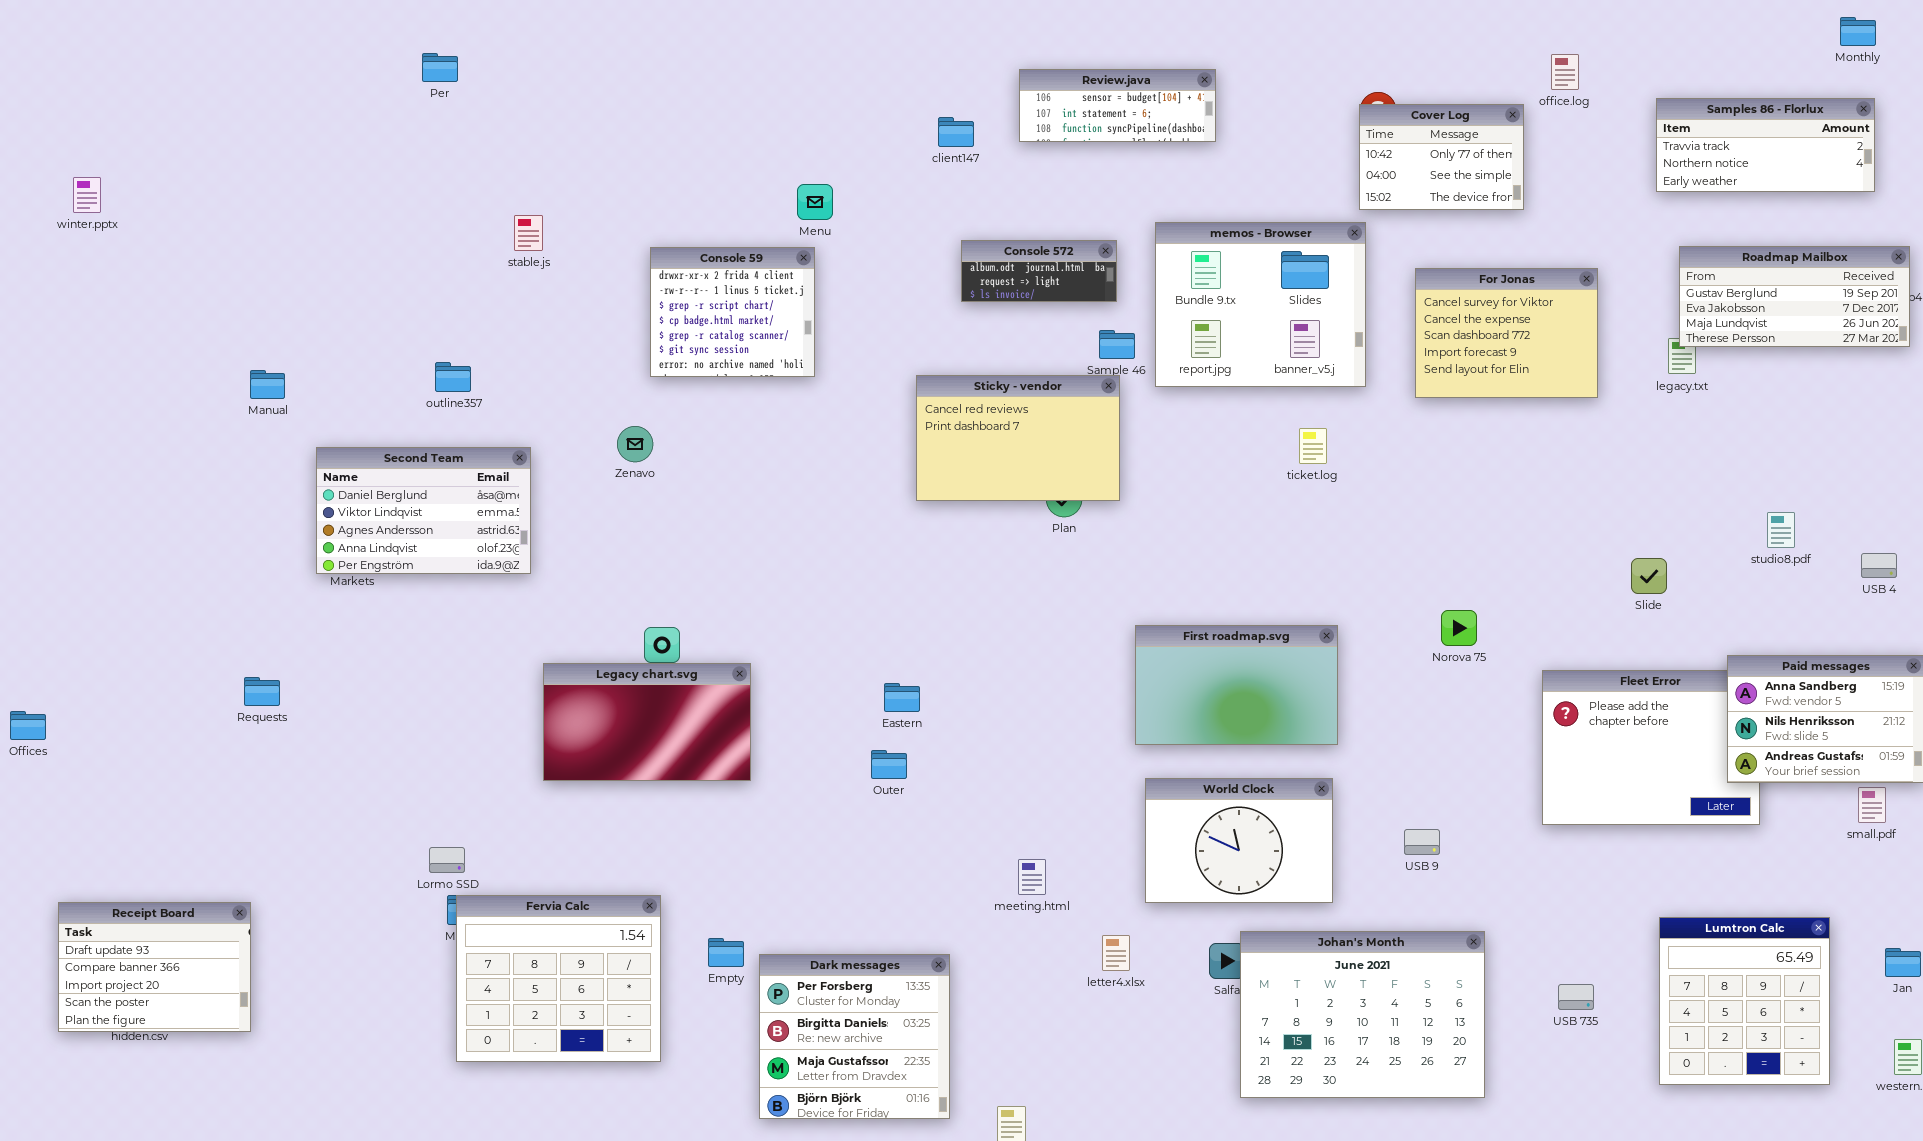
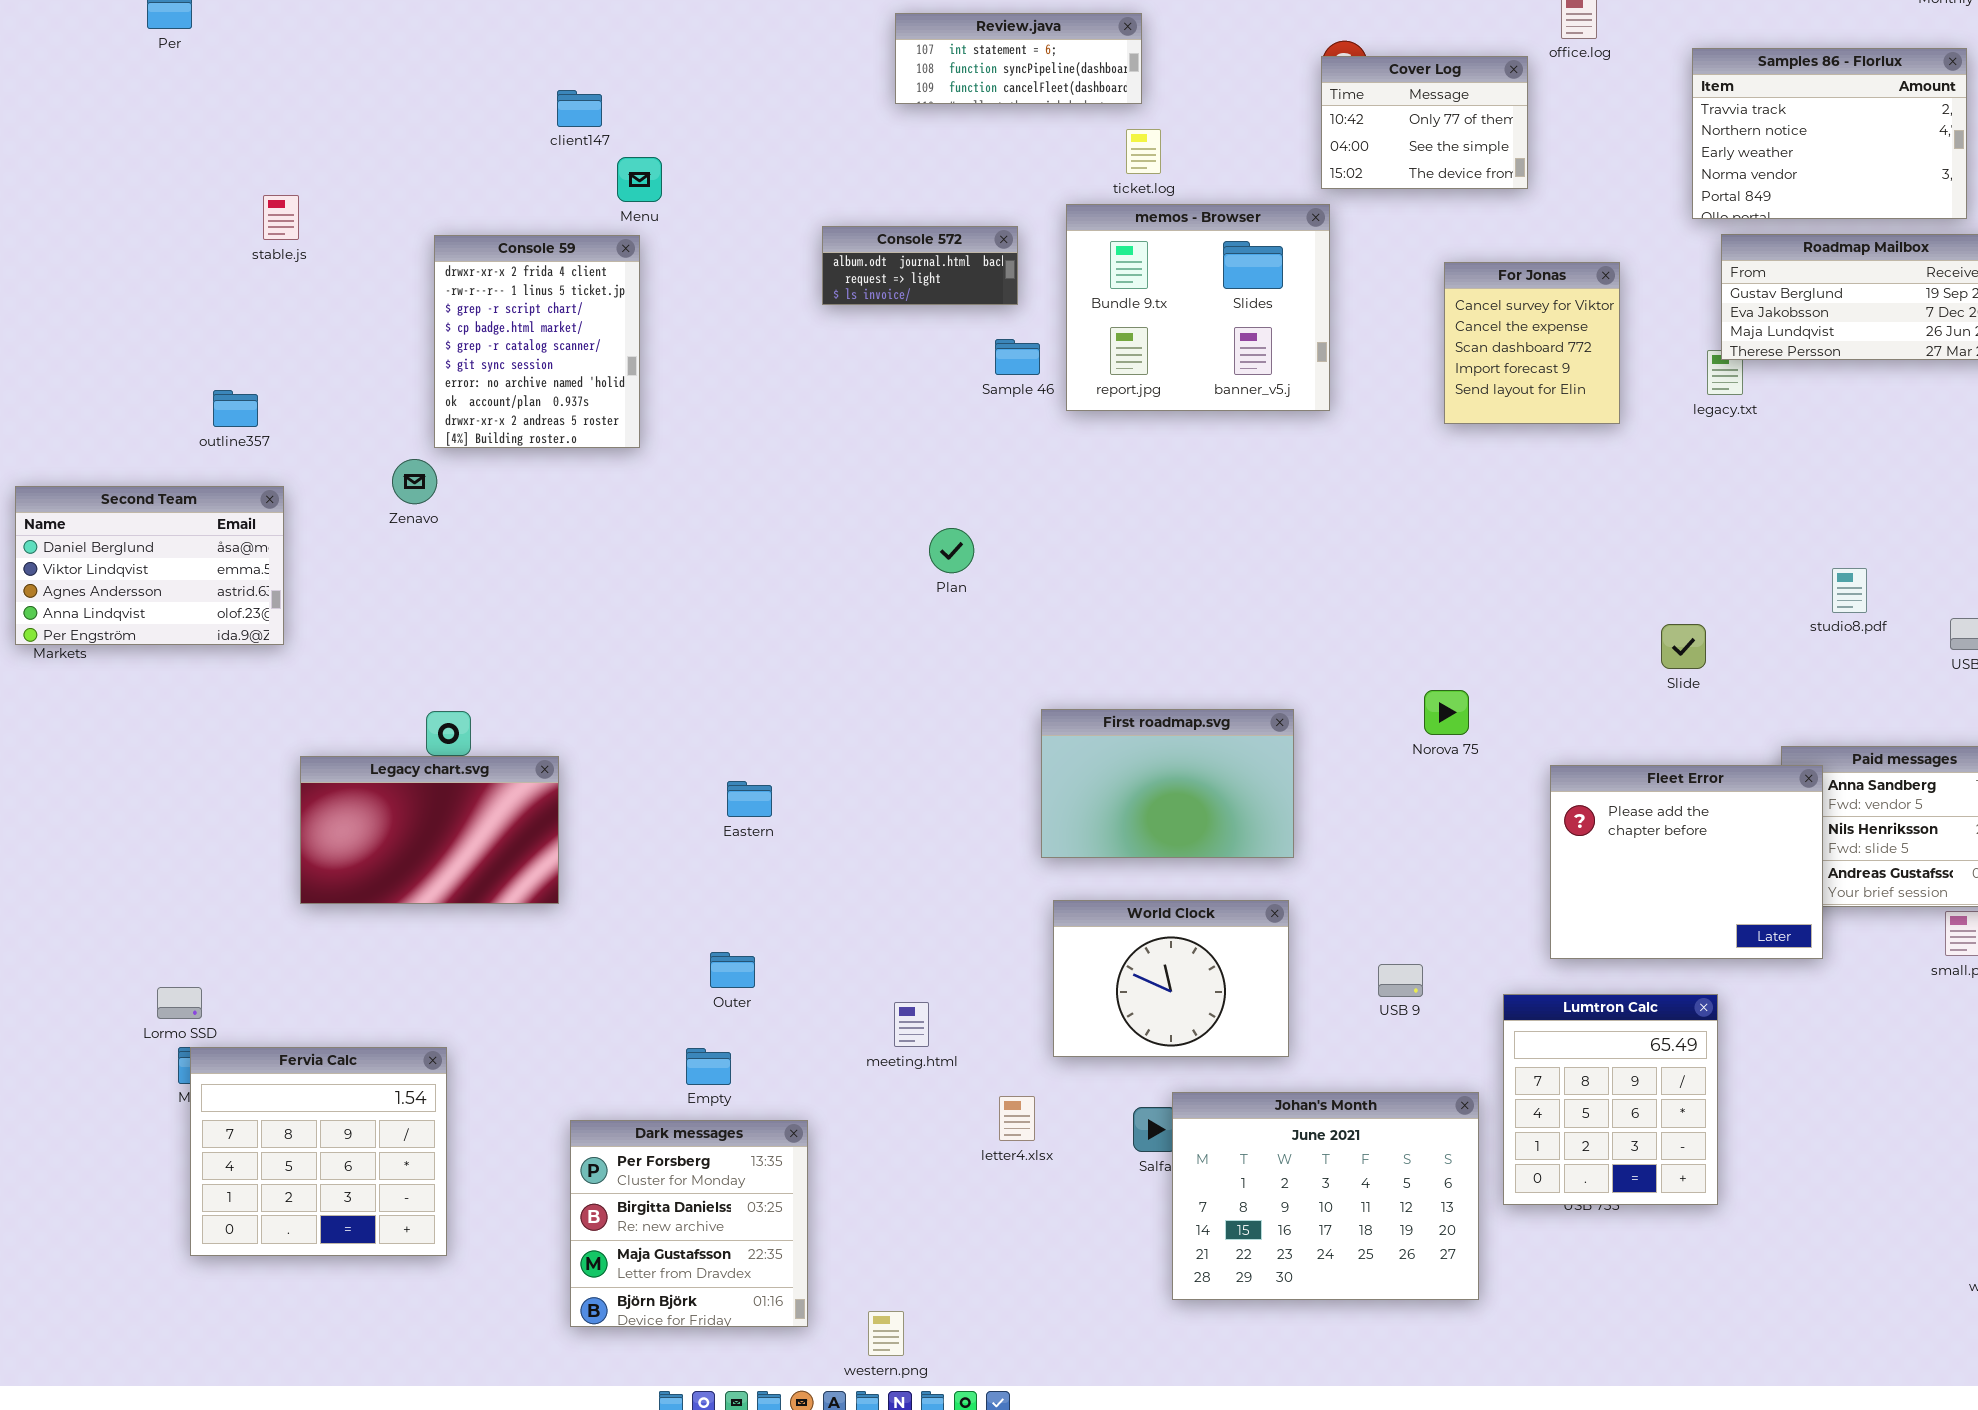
Review.java: [1019,69,1216,142] -> [895,13,1142,104], scrolled down 1 row
Samples 86 - Florlux: [1656,98,1875,192] -> [1692,48,1967,219], resized
client147: [938,117,974,147] -> [557,90,602,127], moved
Console 59: [650,247,815,377] -> [434,235,640,448], resized
For Jonas: [1415,268,1598,398] -> [1444,262,1620,424], resized
outline357: [435,362,471,392] -> [213,390,258,427], moved
Sticky - vendor: [916,375,1120,501] -> none, closed
ticket.log: [1299,428,1327,464] -> [1126,129,1161,174], moved
Fleet Error: [1542,670,1760,825] -> [1550,765,1823,959], raised
Outer: [871,750,907,779] -> [710,952,755,988], moved
Lumtron Calc: [1659,917,1830,1085] -> [1503,994,1718,1205], moved
Empty: [708,938,744,967] -> [686,1048,731,1085], moved

